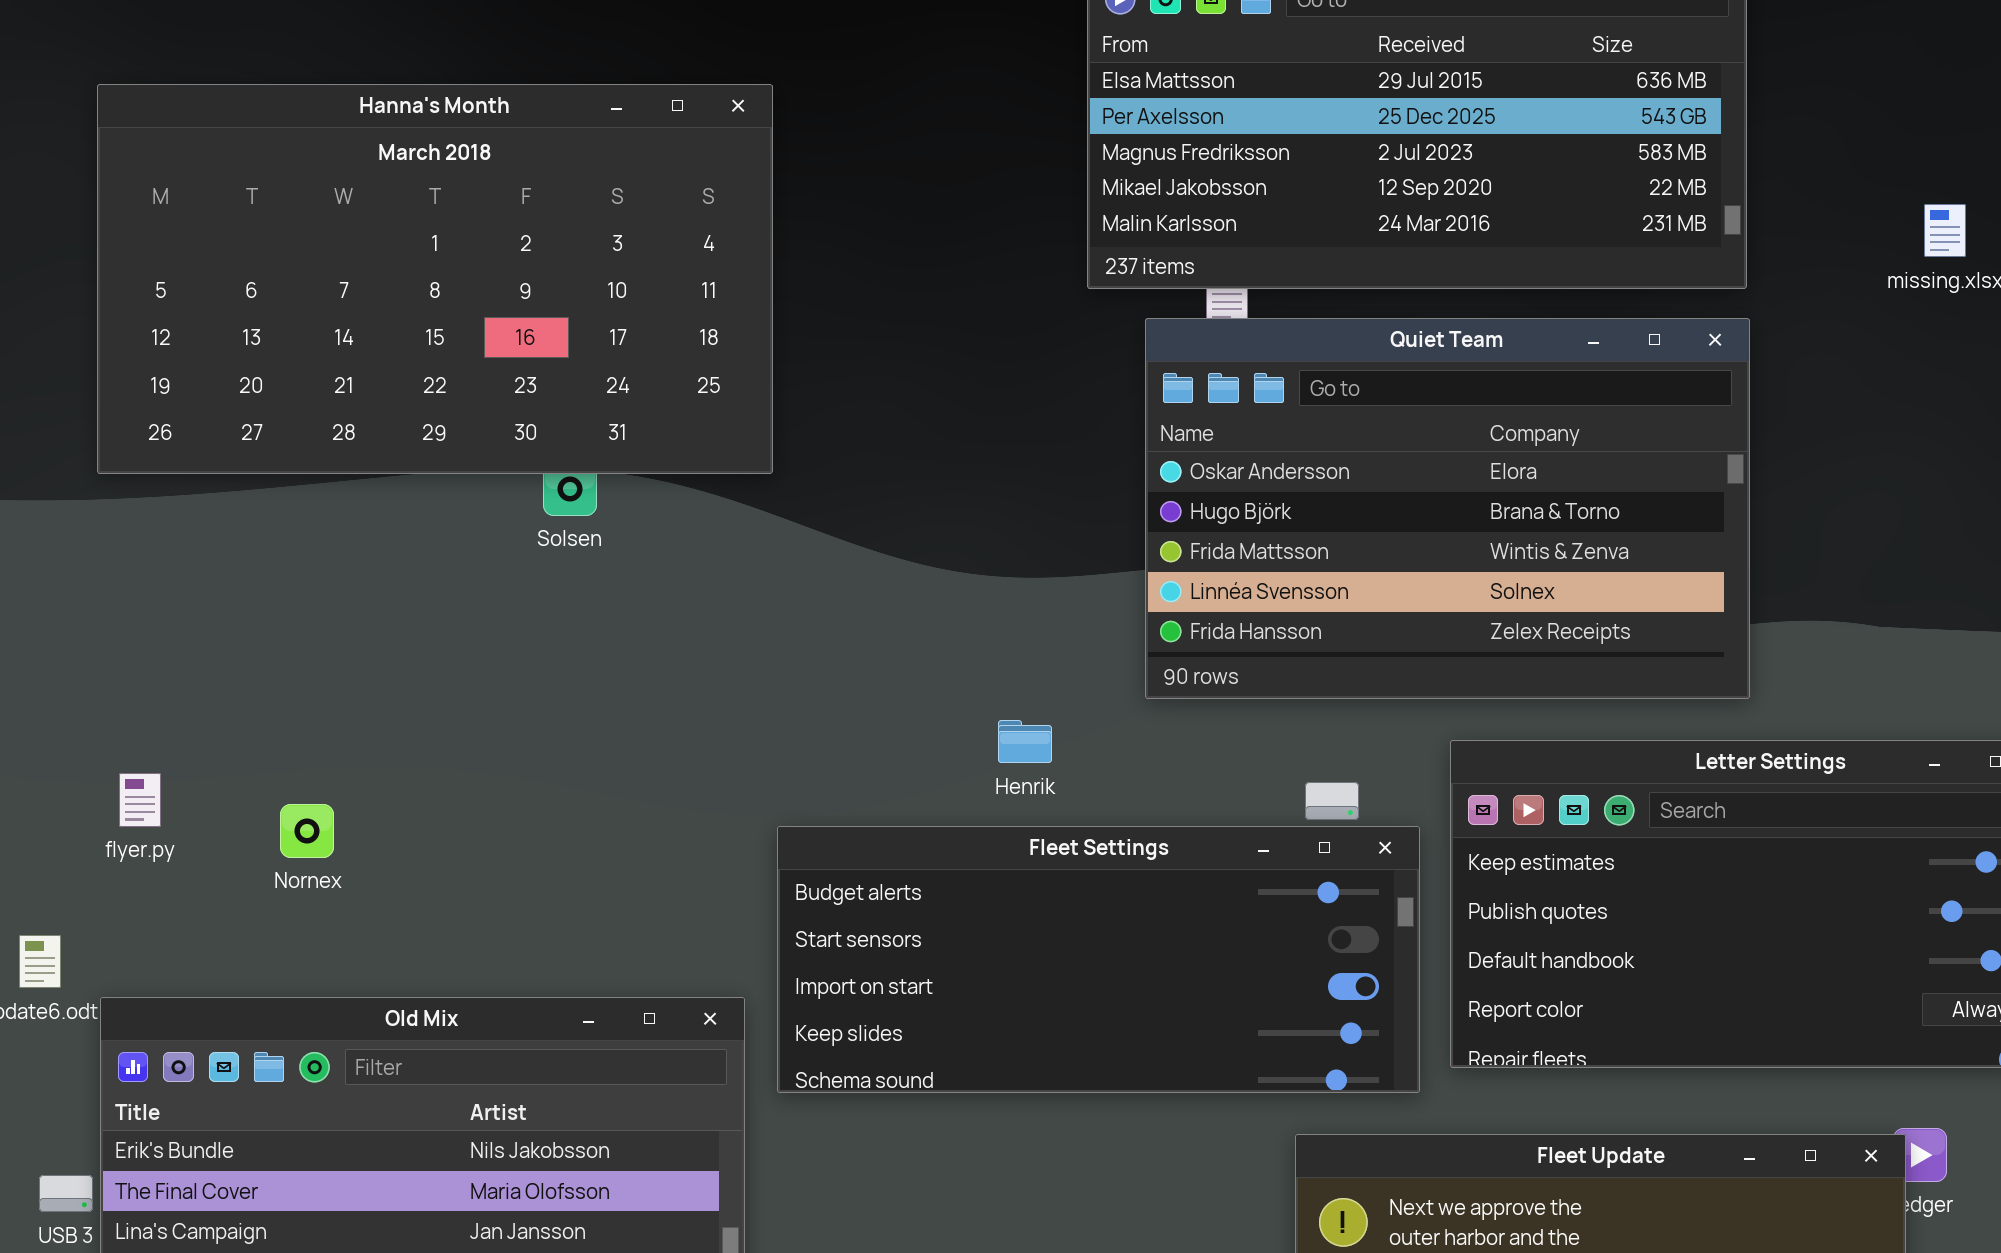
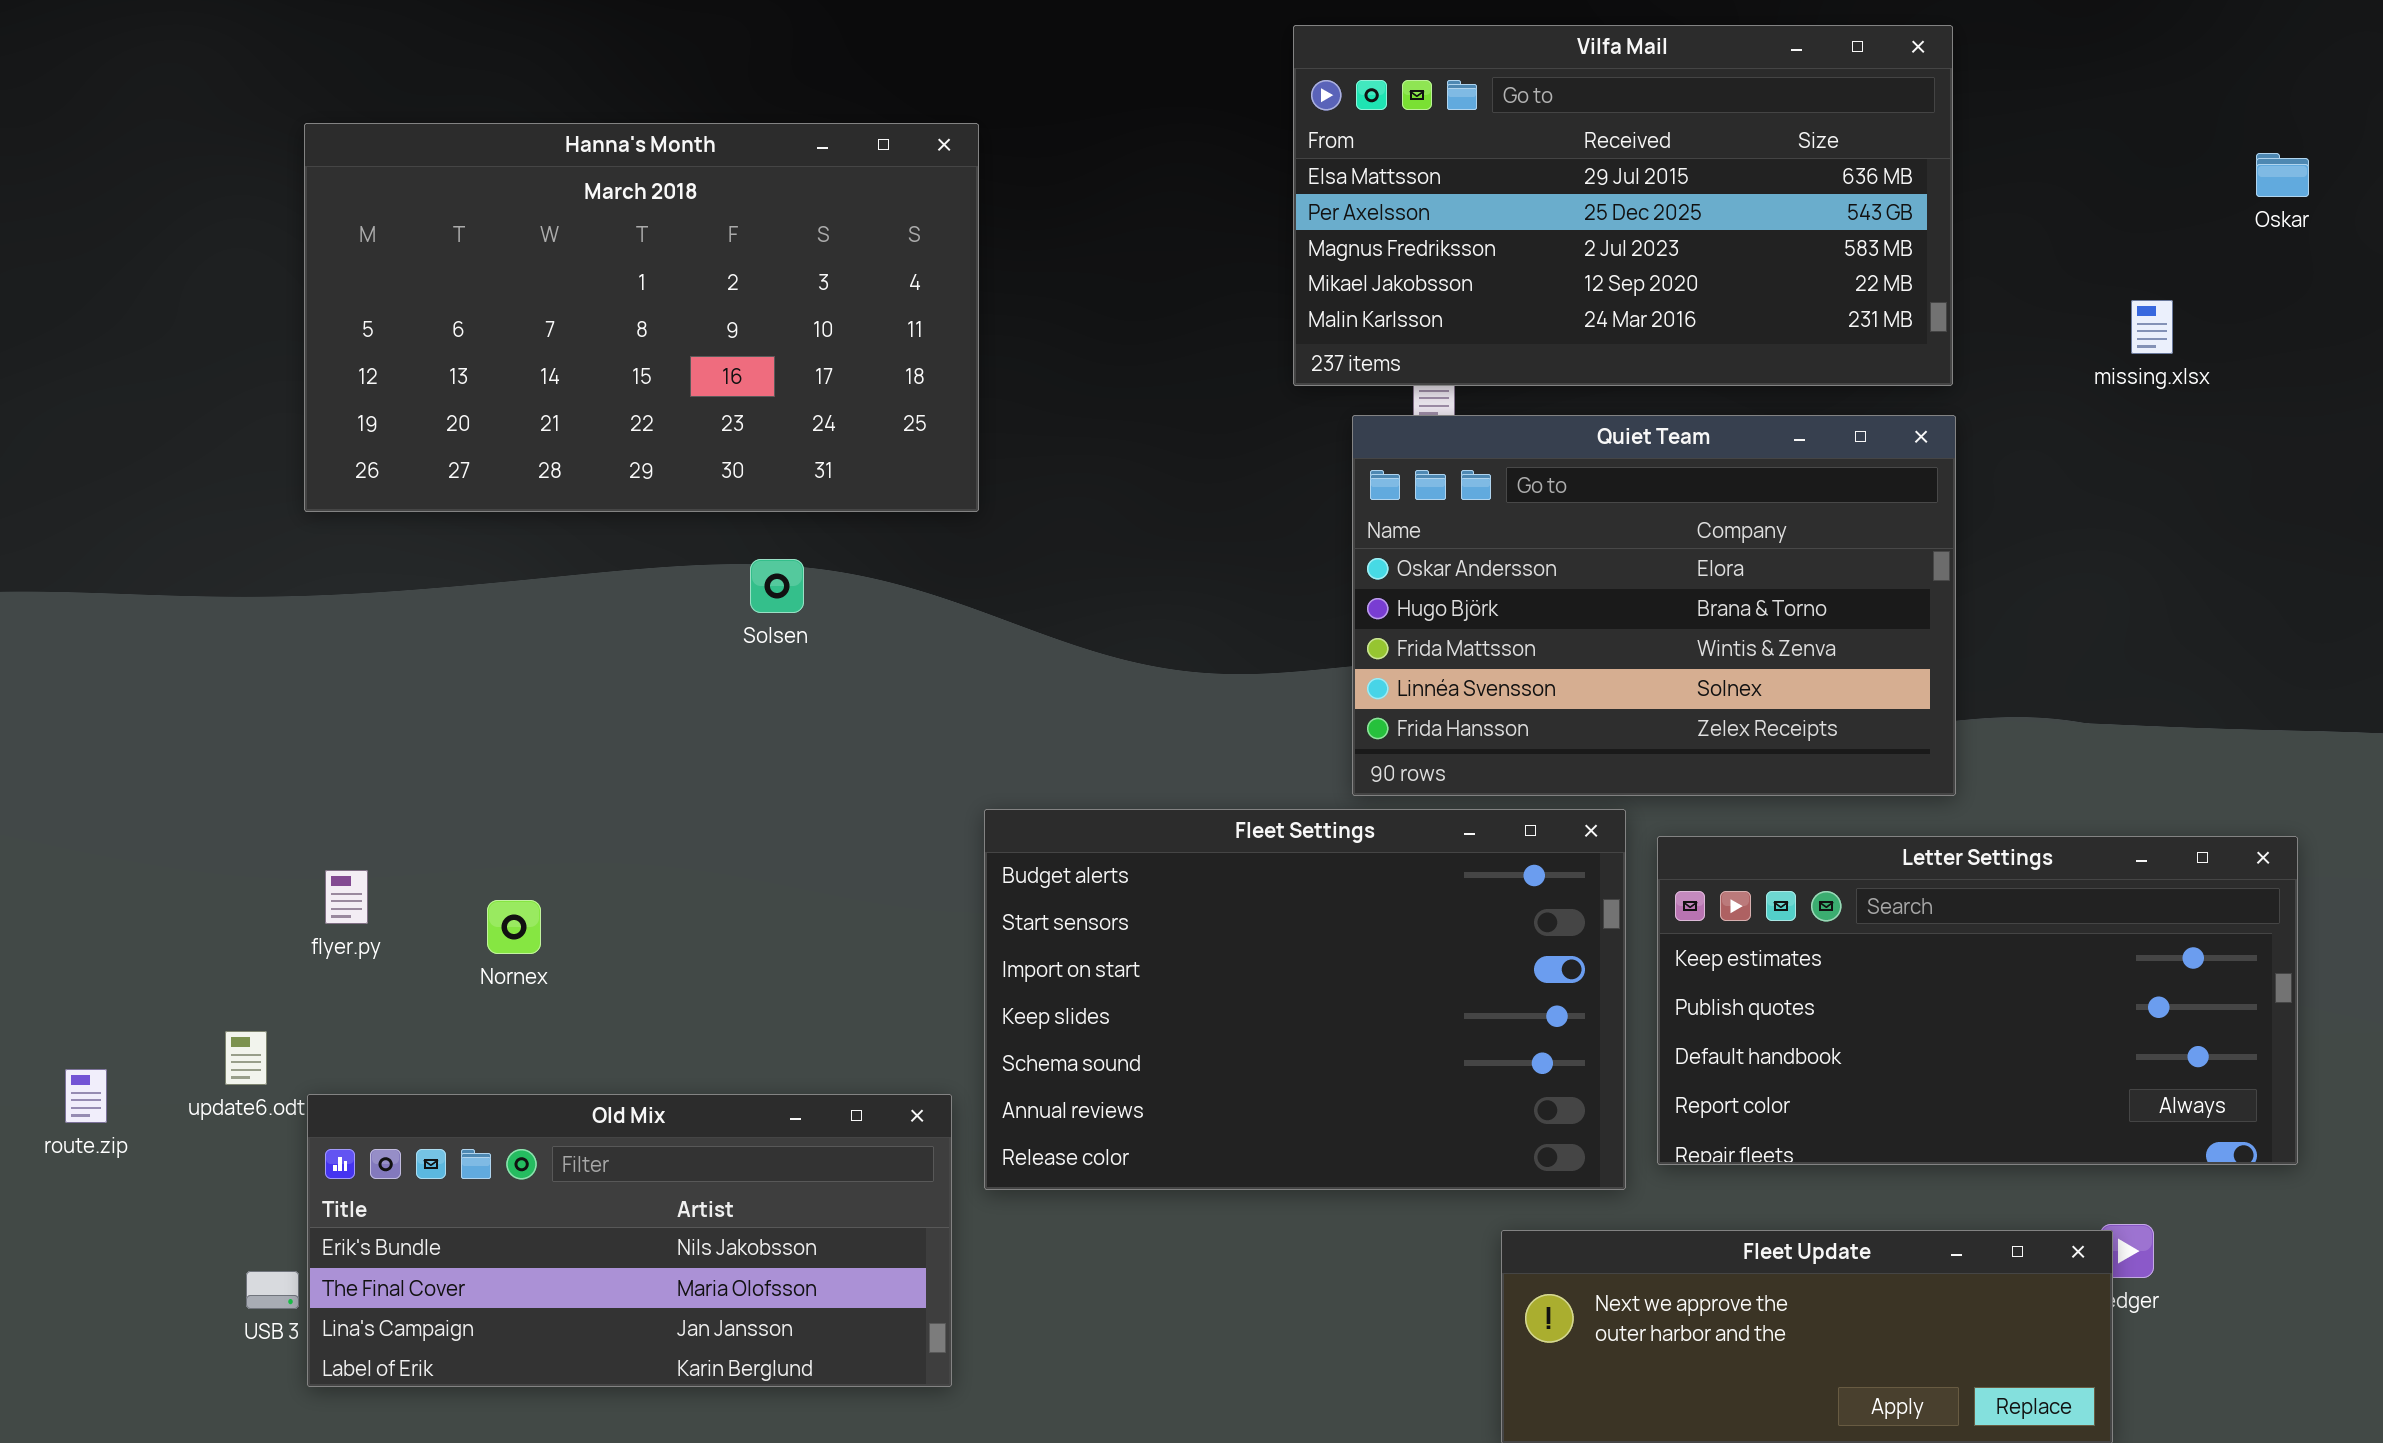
Hanna's Month: [97,84,773,474] -> [304,123,979,512], moved
Fleet Settings: [777,826,1420,1093] -> [984,809,1626,1190], resized

